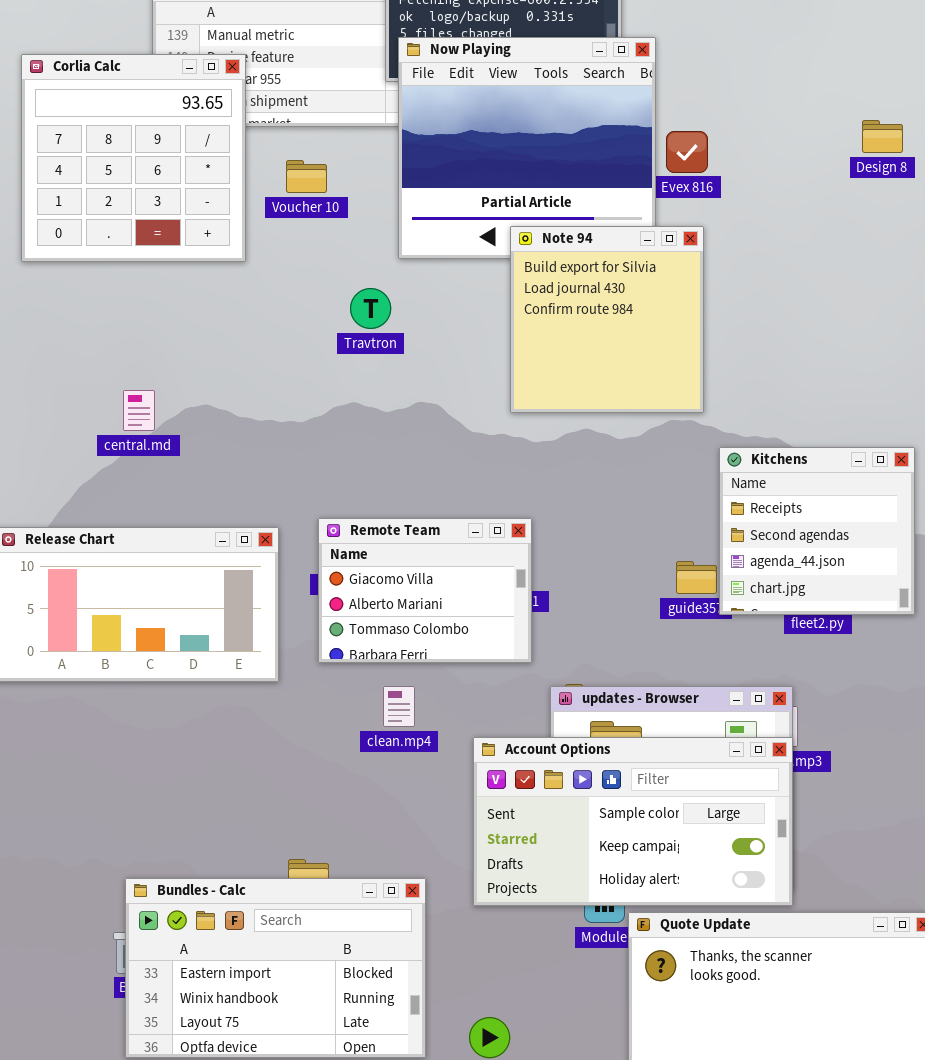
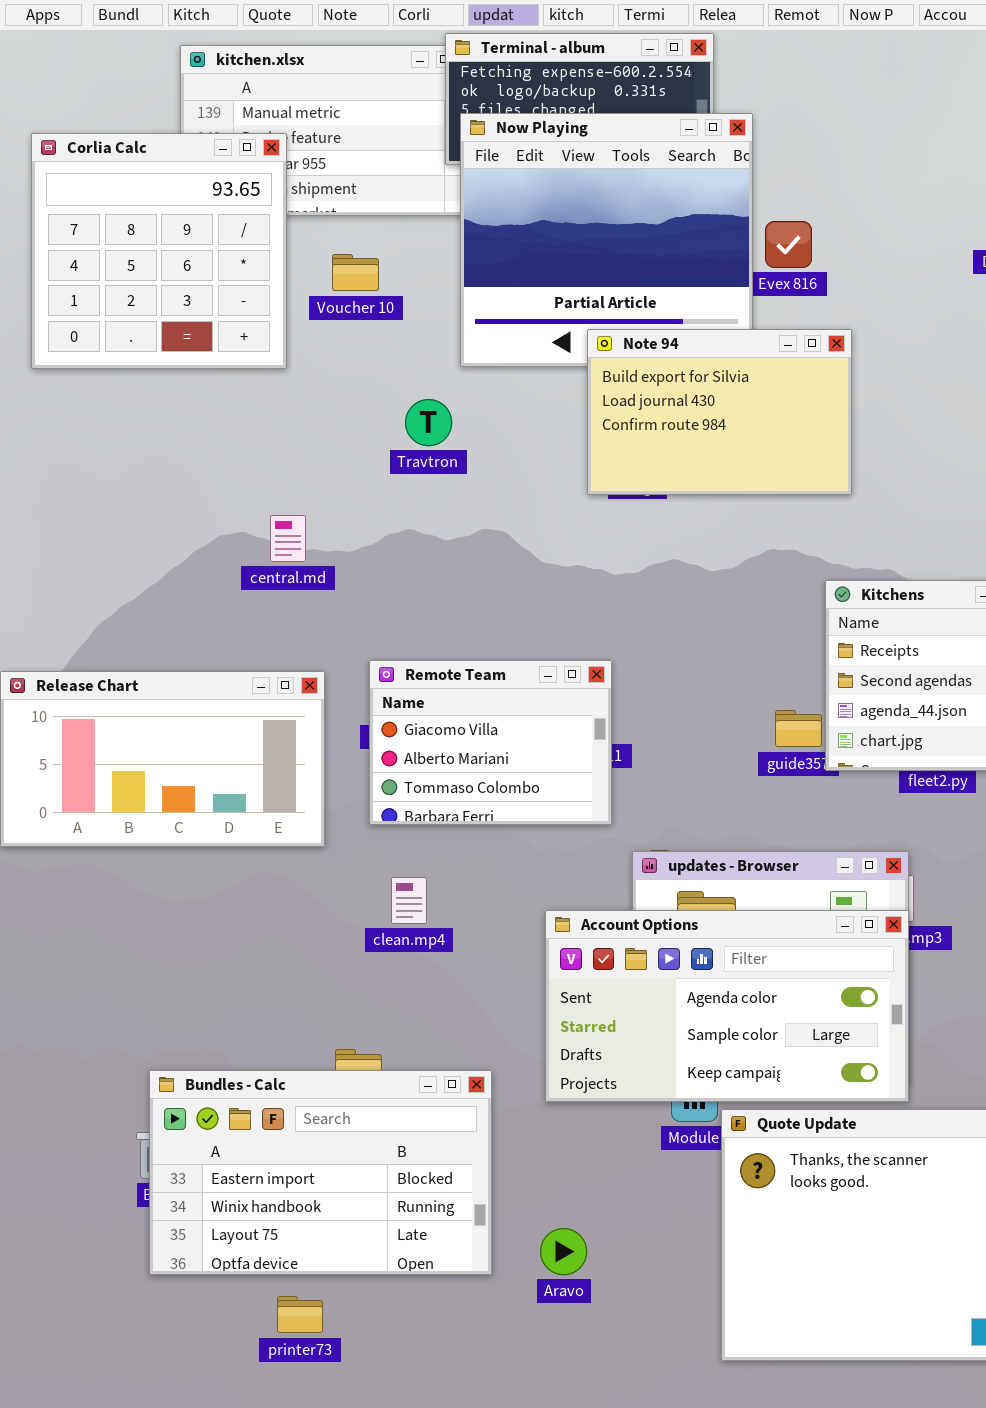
Note 94: [510,226,704,413] -> [587,329,852,495], resized
central.md: [123,390,155,431] -> [270,515,306,562], moved
clean.mp4: [383,686,415,727] -> [391,877,427,924], moved
Account Options: [473,737,793,906] -> [545,910,909,1102], scrolled up 1 row

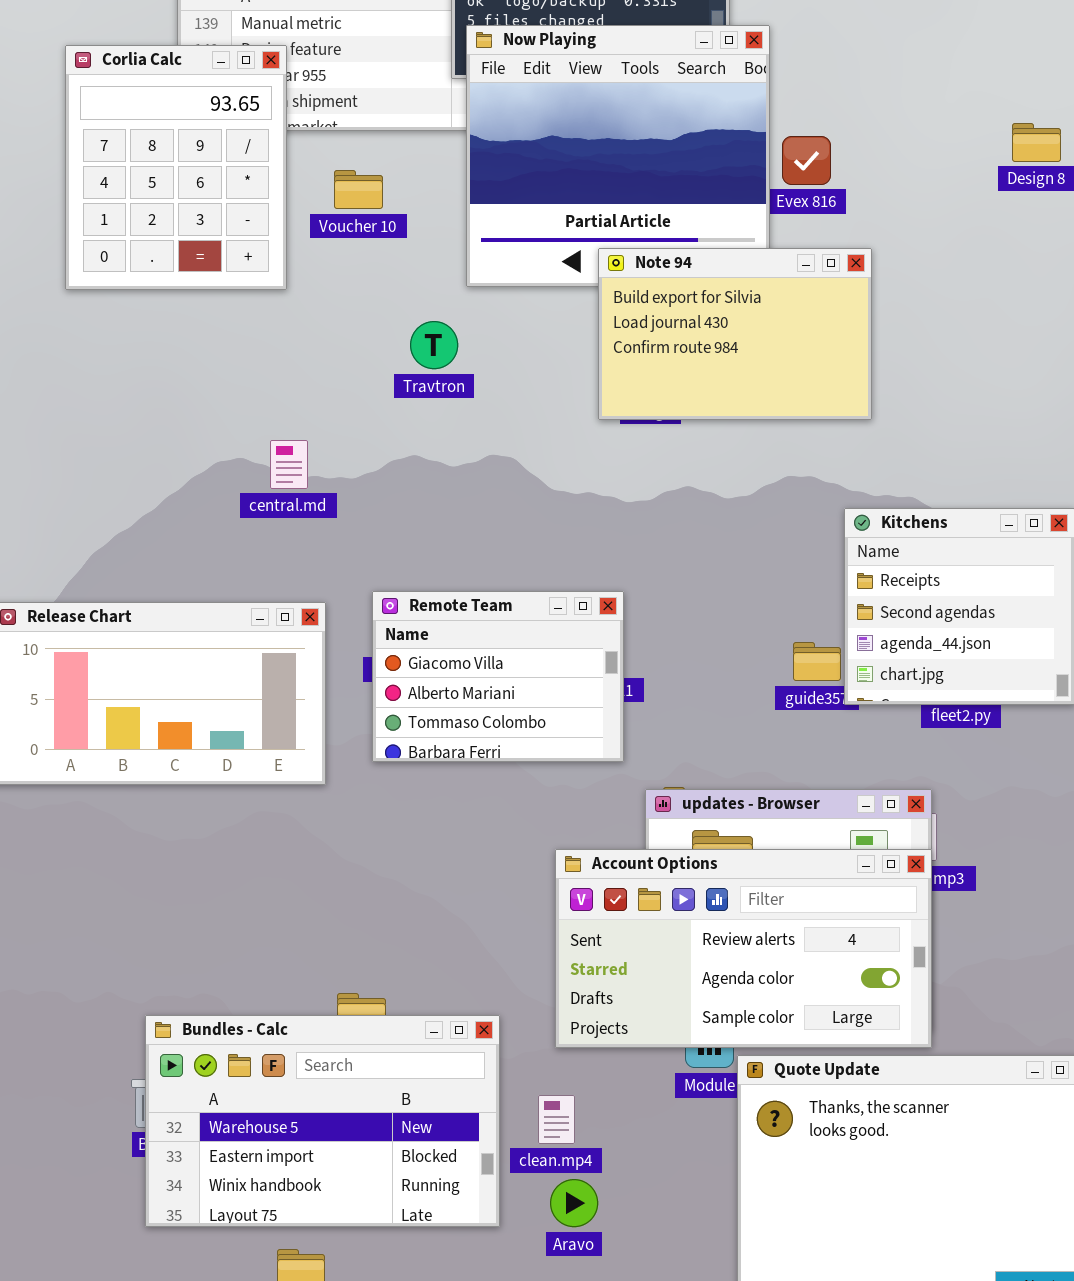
Corlia Calc: [31,133,287,369] -> [65,45,287,290], resized
clean.mp4: [391,877,427,924] -> [538,1095,575,1144], moved
Account Options: [545,910,909,1102] -> [555,849,932,1048], scrolled up 1 row
Bundles - Calc: [149,1070,492,1275] -> [145,1015,500,1227], scrolled up 1 row

